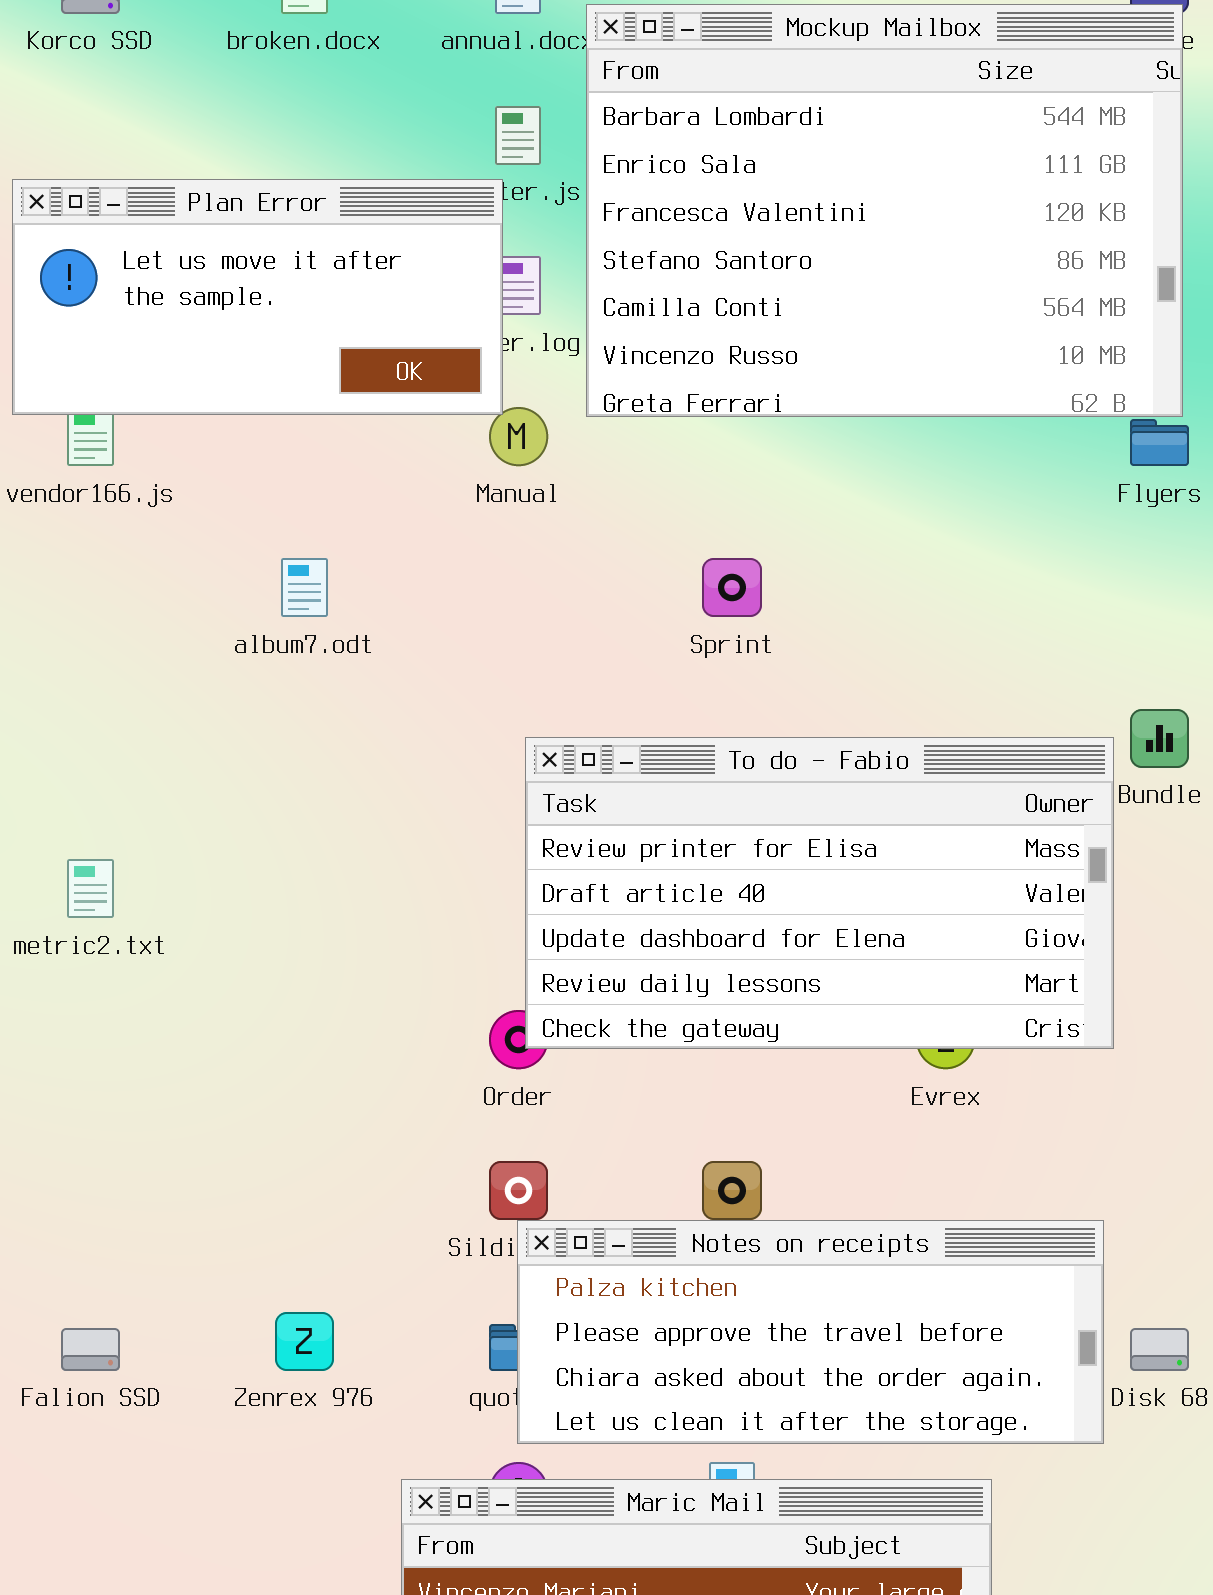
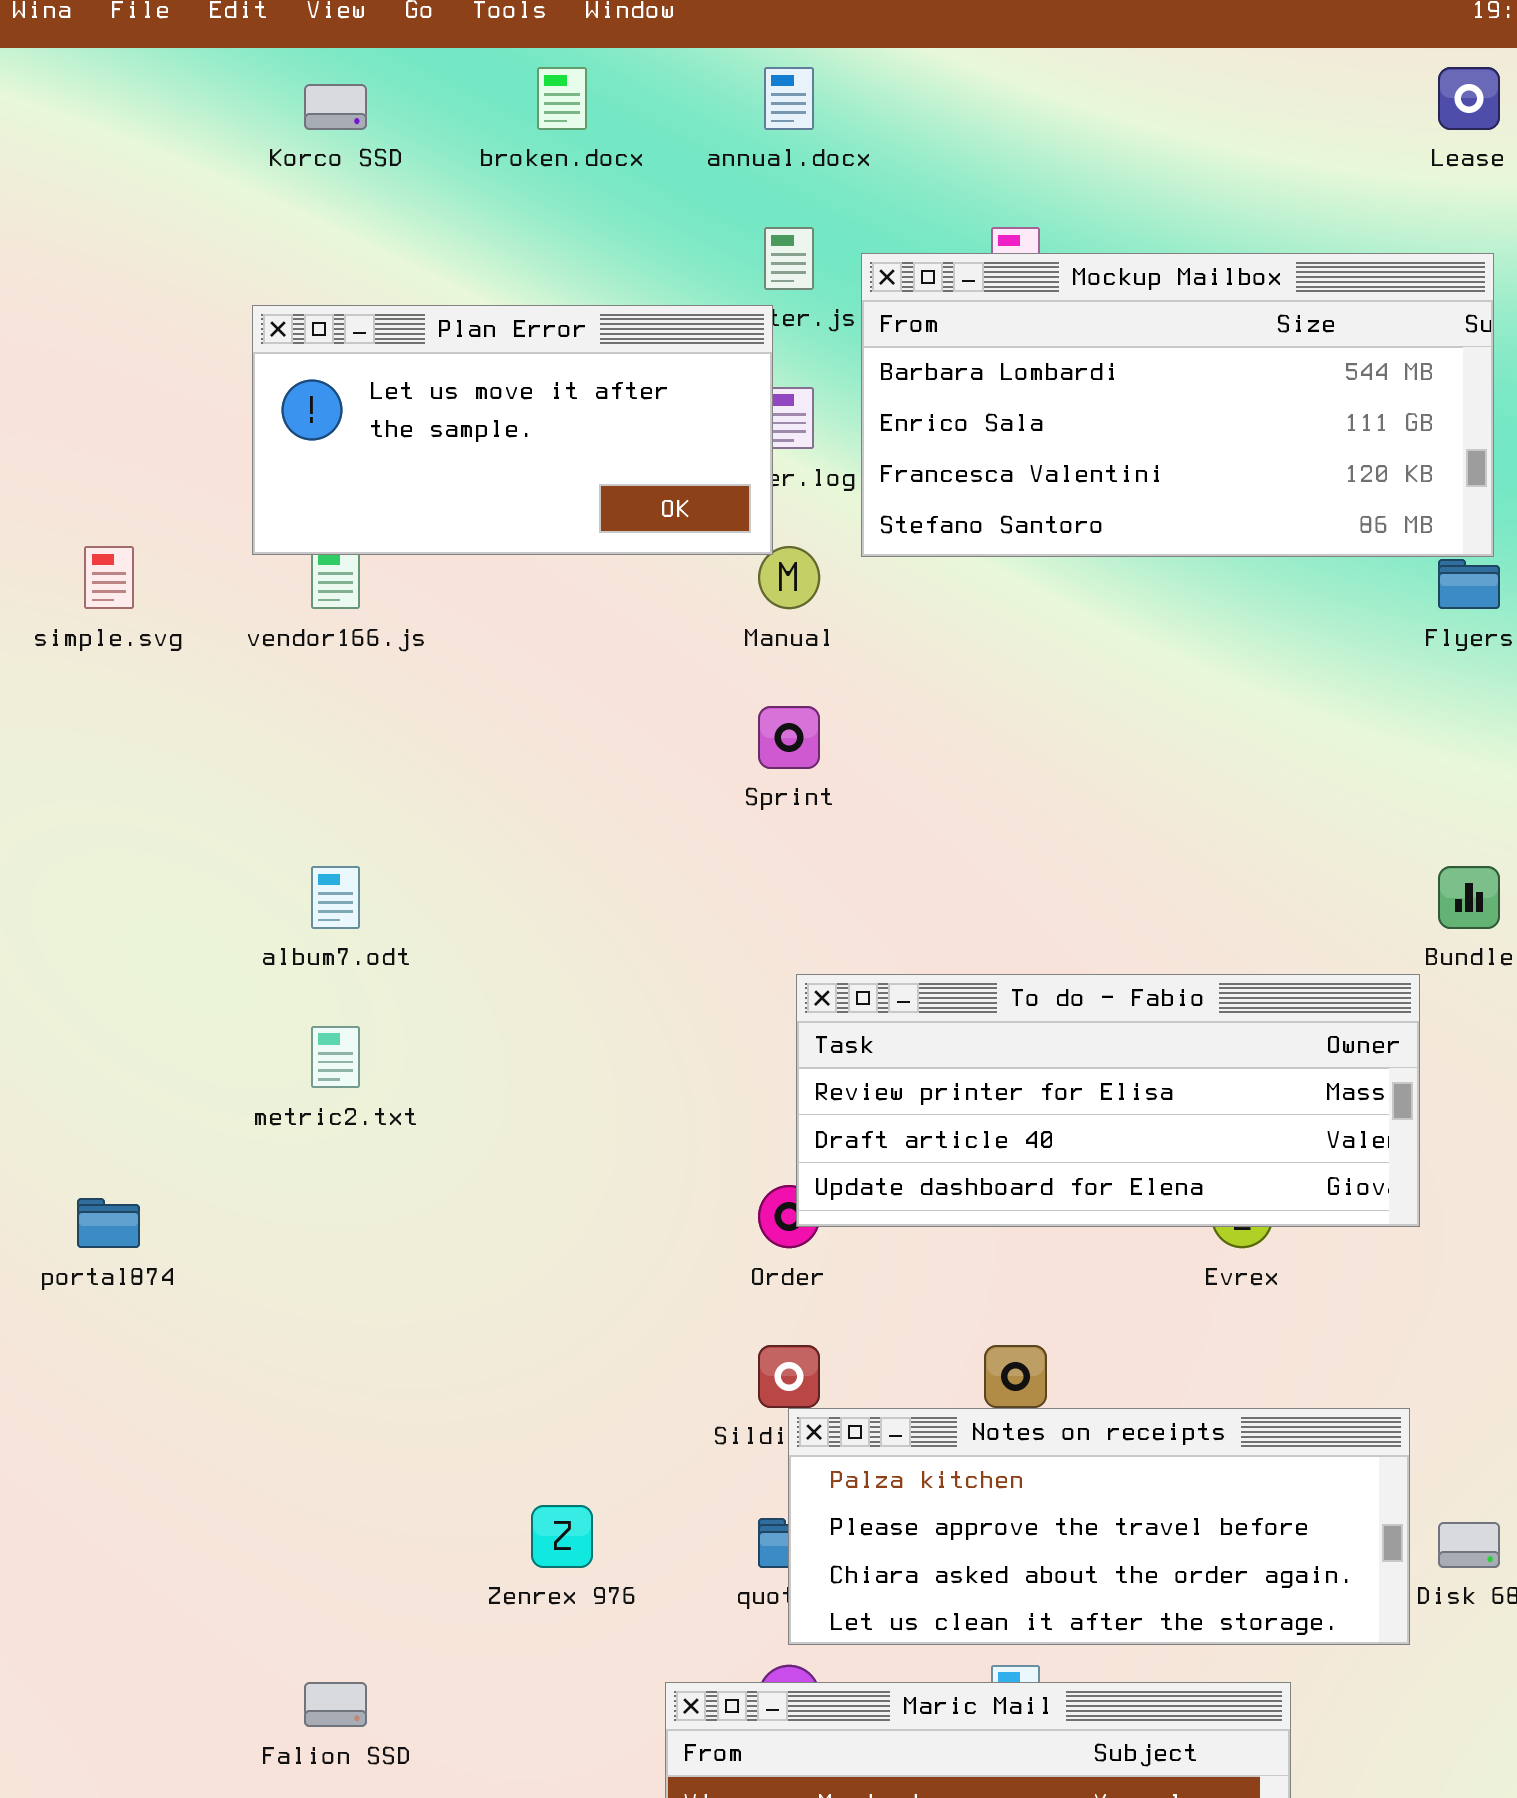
Mockup Mailbox: [586,4,1183,417] -> [861,253,1494,557], resized
album7.odt: [281,558,328,617] -> [311,866,360,929], moved
Sprint: [702,558,762,617] -> [758,706,820,769], moved
To do - Fabio: [525,737,1114,1049] -> [796,974,1420,1227], resized
Falion SSD: [61,1328,120,1371] -> [304,1682,367,1727], moved

